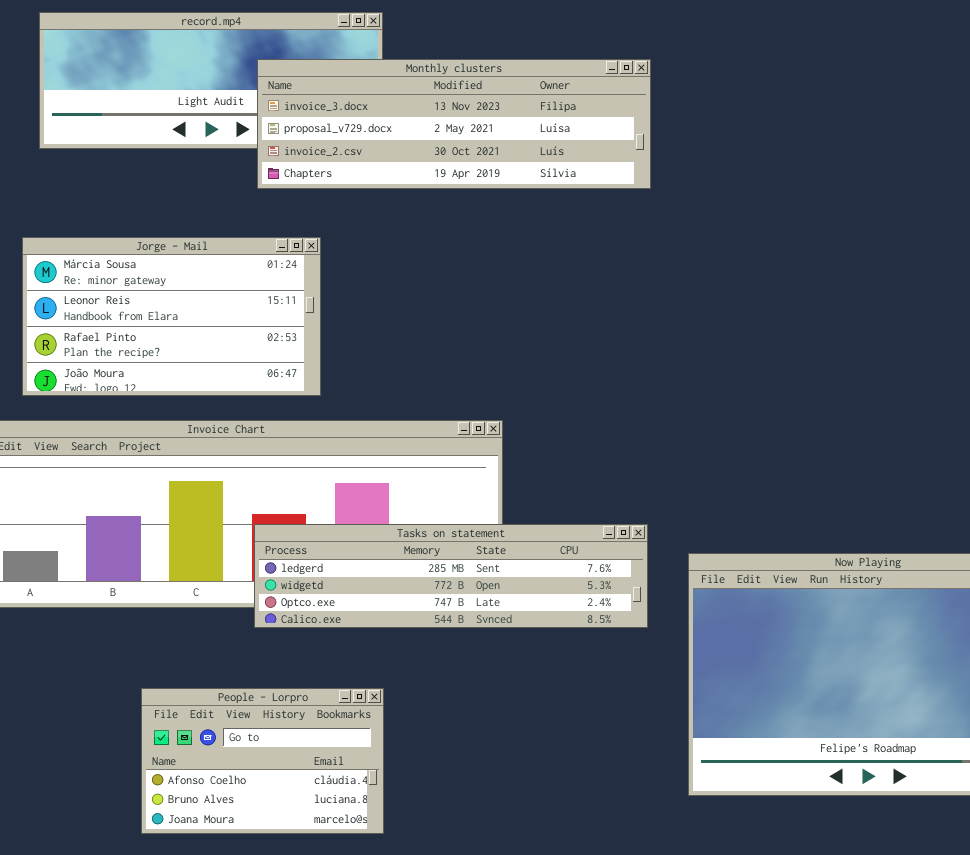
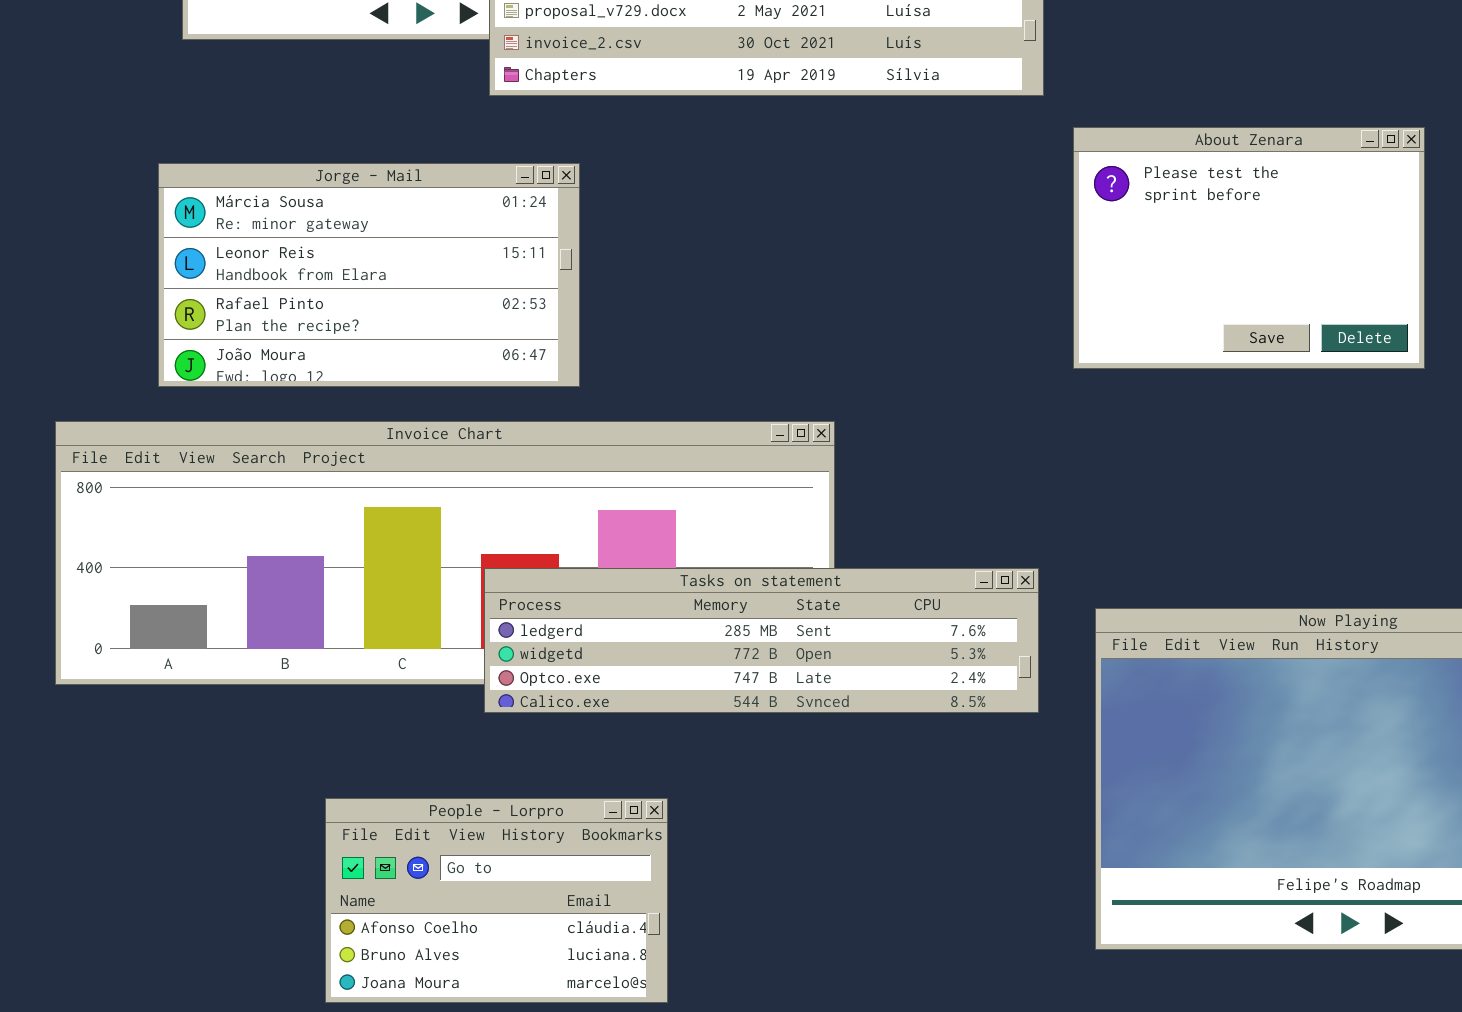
About Zenara: none -> [1073,127,1425,369], opened

